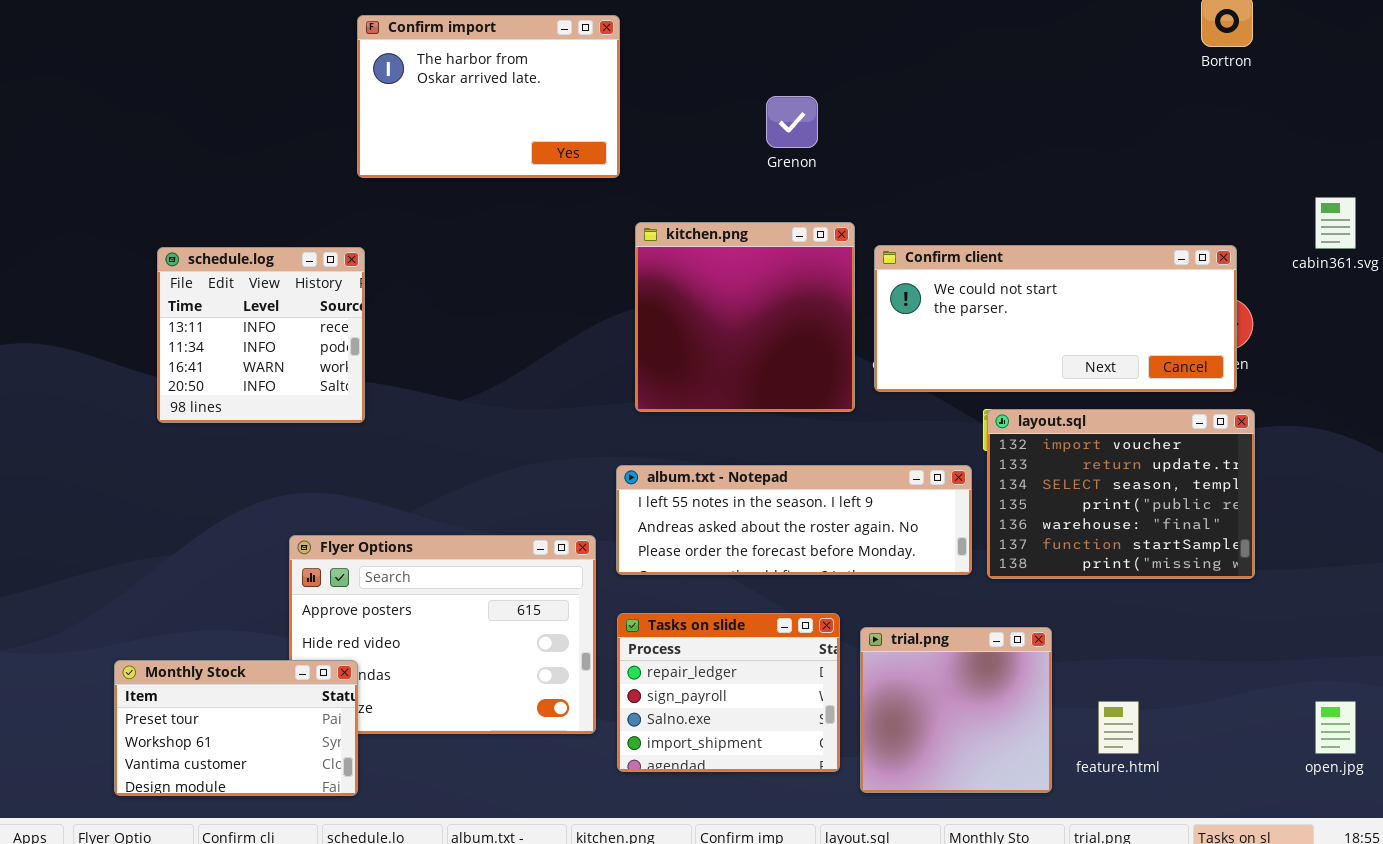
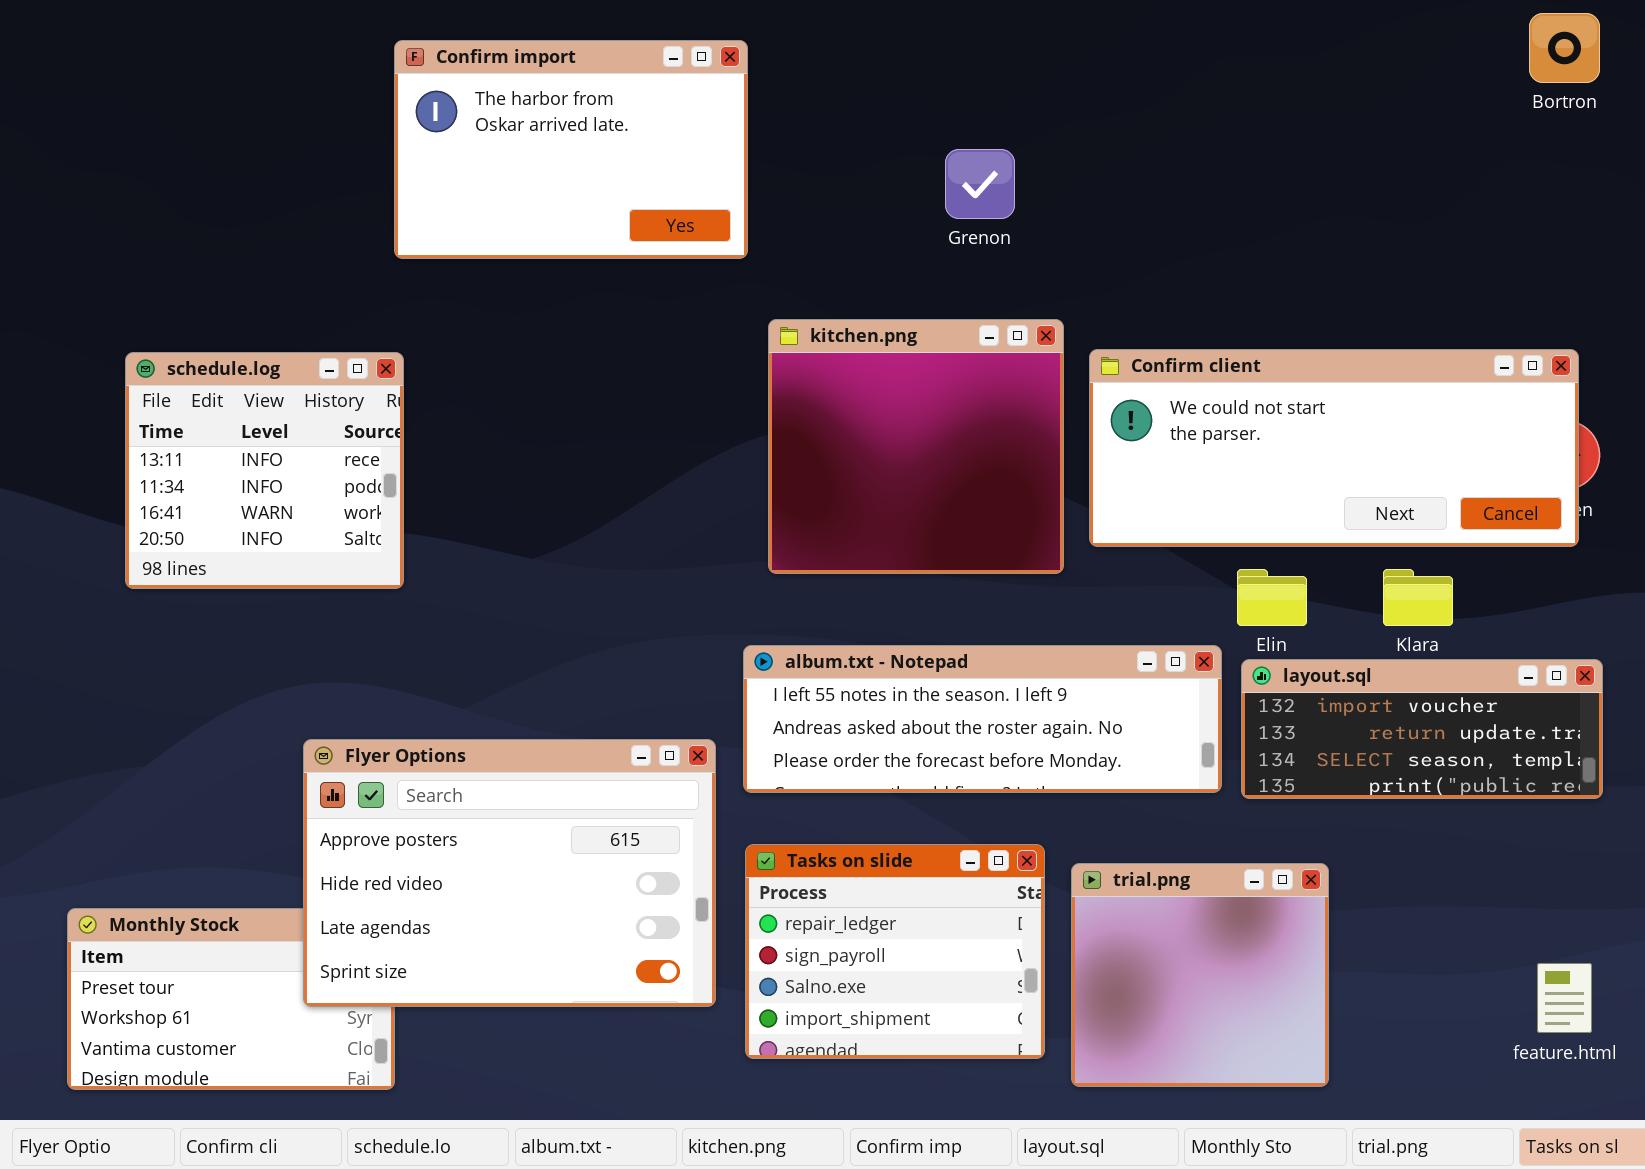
layout.sql: [987,409,1255,579] -> [1241,659,1603,799], resized
Flyer Options: [289,535,596,734] -> [303,739,716,1007], raised
feature.html: [1098,701,1139,754] -> [1537,963,1592,1033], moved

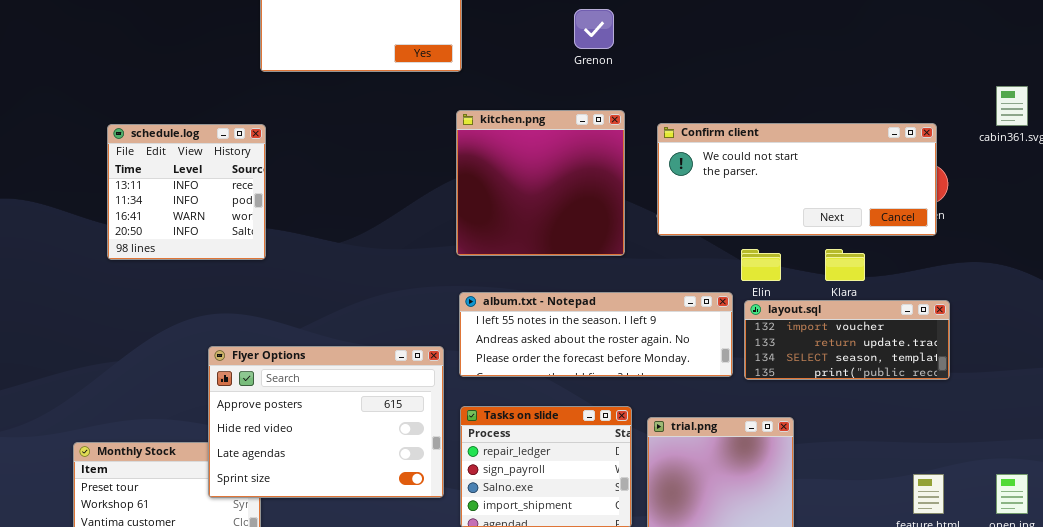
kitchen.png: [768,319,1064,574] -> [456,110,625,256], moved

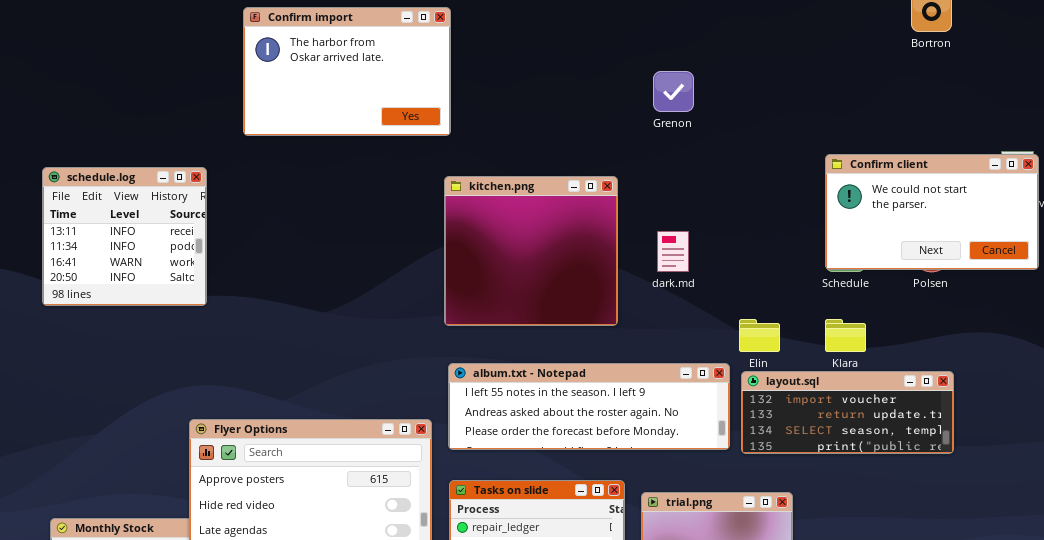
Grenon: [574,9,614,49] -> [653,71,694,112], moved
Confirm client: [657,123,937,236] -> [825,154,1039,270], moved, resized
schedule.log: [107,124,266,260] -> [42,167,207,306], moved

